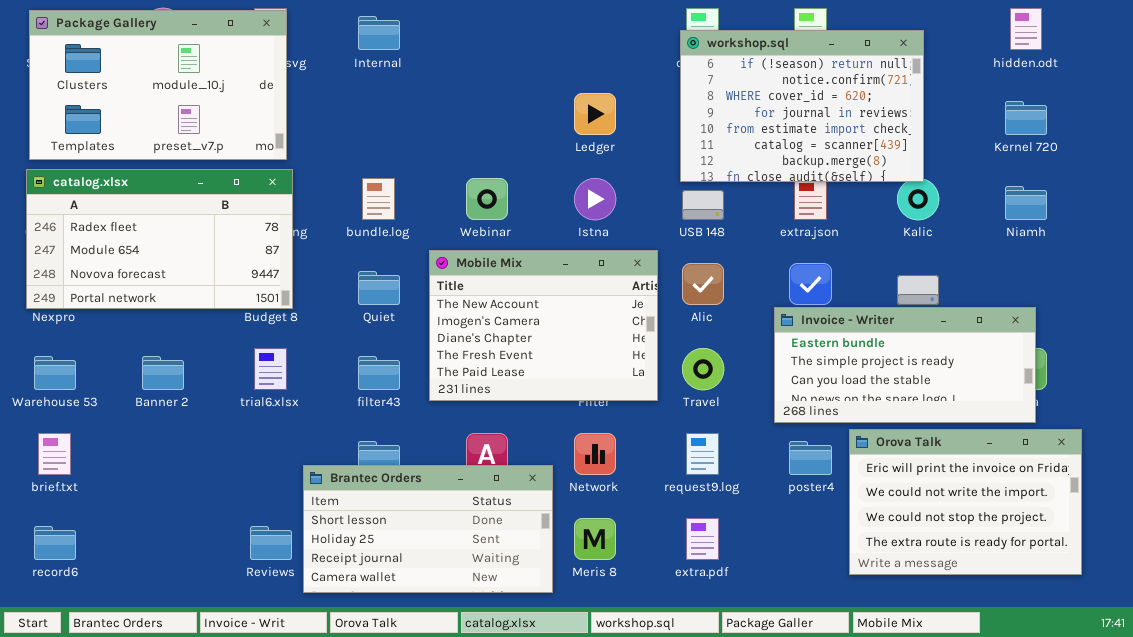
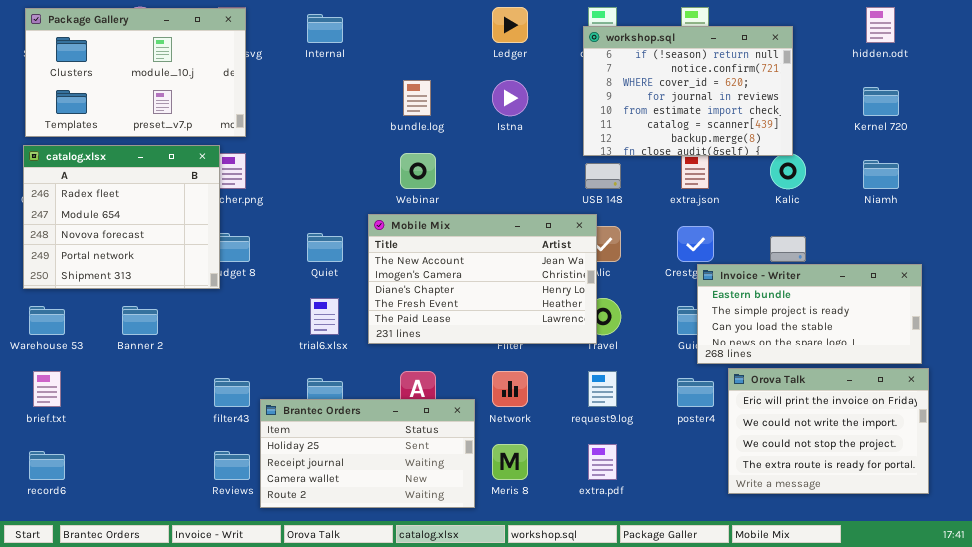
Ledger: [574,93,616,135] -> [492,7,528,43], moved
catalog.xlsx: [26,169,293,309] -> [23,145,220,289], resized
bundle.log: [362,178,395,220] -> [403,80,431,116], moved
Istna: [574,178,616,220] -> [492,80,528,116], moved
Mobile Mix: [429,250,658,401] -> [368,214,597,344], resized
Invoice - Writer: [774,307,1036,423] -> [697,264,922,364], moved
trial6.xlsx: [254,348,287,390] -> [310,298,339,335], moved
filter43: [358,356,400,390] -> [214,378,250,407], moved
Brantec Orders: [303,465,553,593] -> [260,399,475,508], scrolled down 1 row

